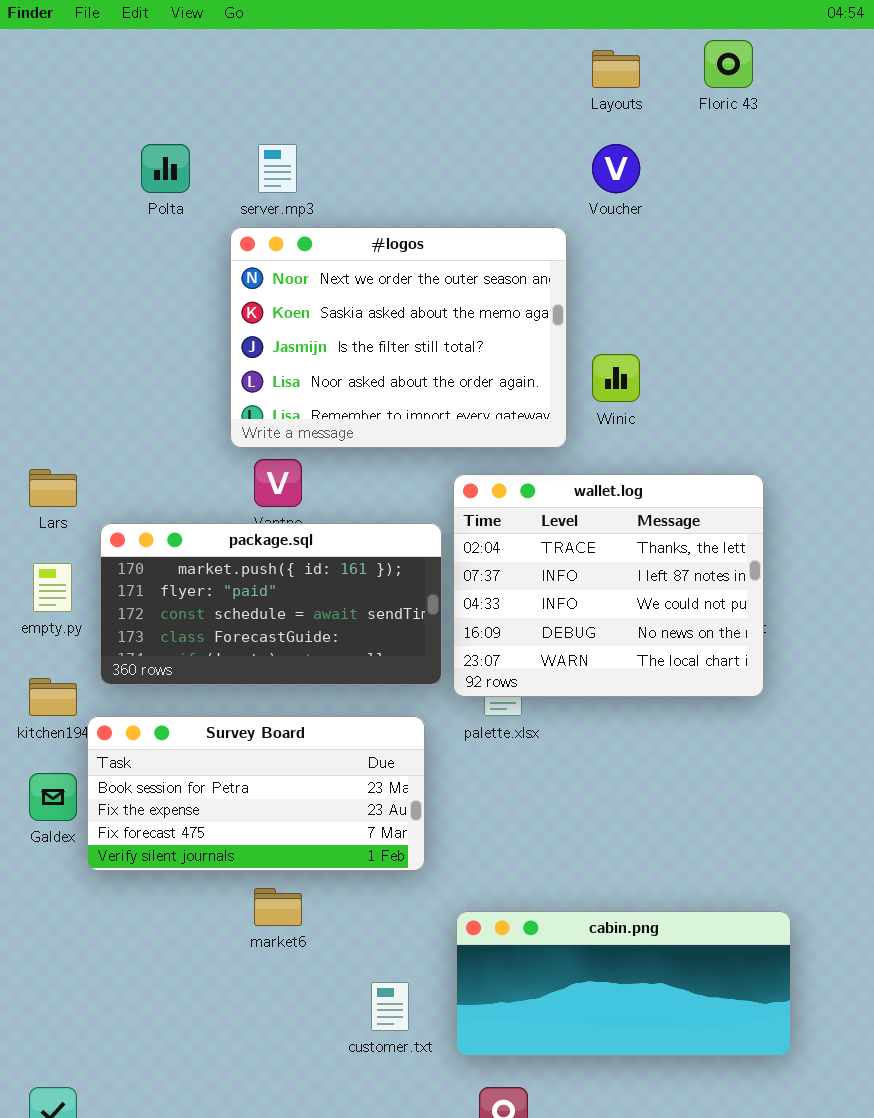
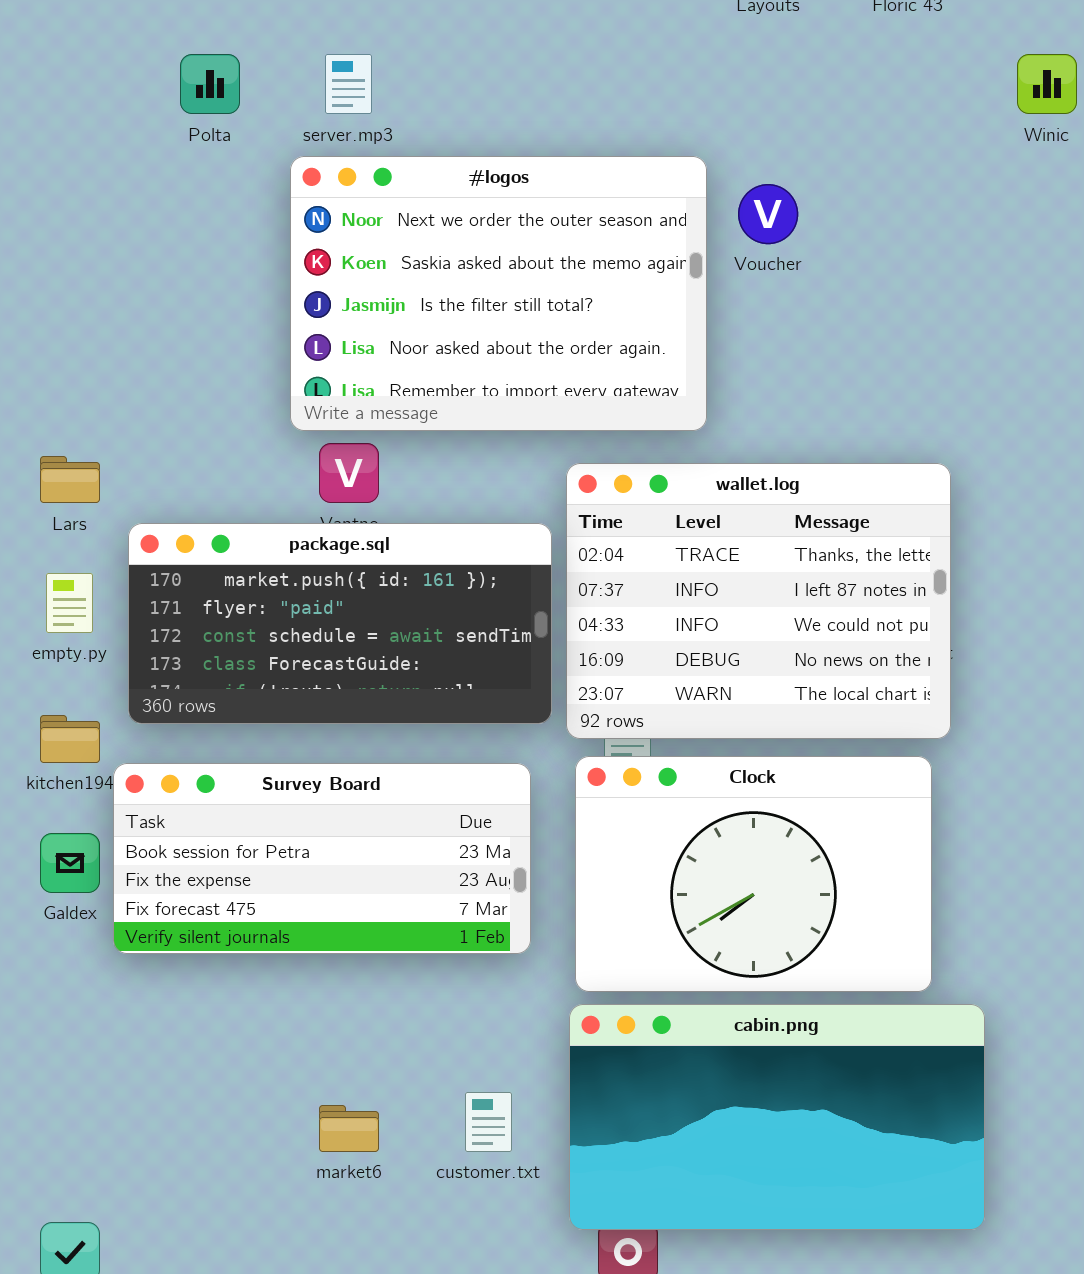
Voucher: [592,144,640,193] -> [738,184,798,244], moved
Winic: [592,354,640,402] -> [1017,54,1077,114], moved
Clock: none -> [575,756,932,992], opened
market6: [254,888,302,926] -> [319,1105,379,1152], moved
cabin.png: [456,911,791,1056] -> [569,1004,985,1230], resized

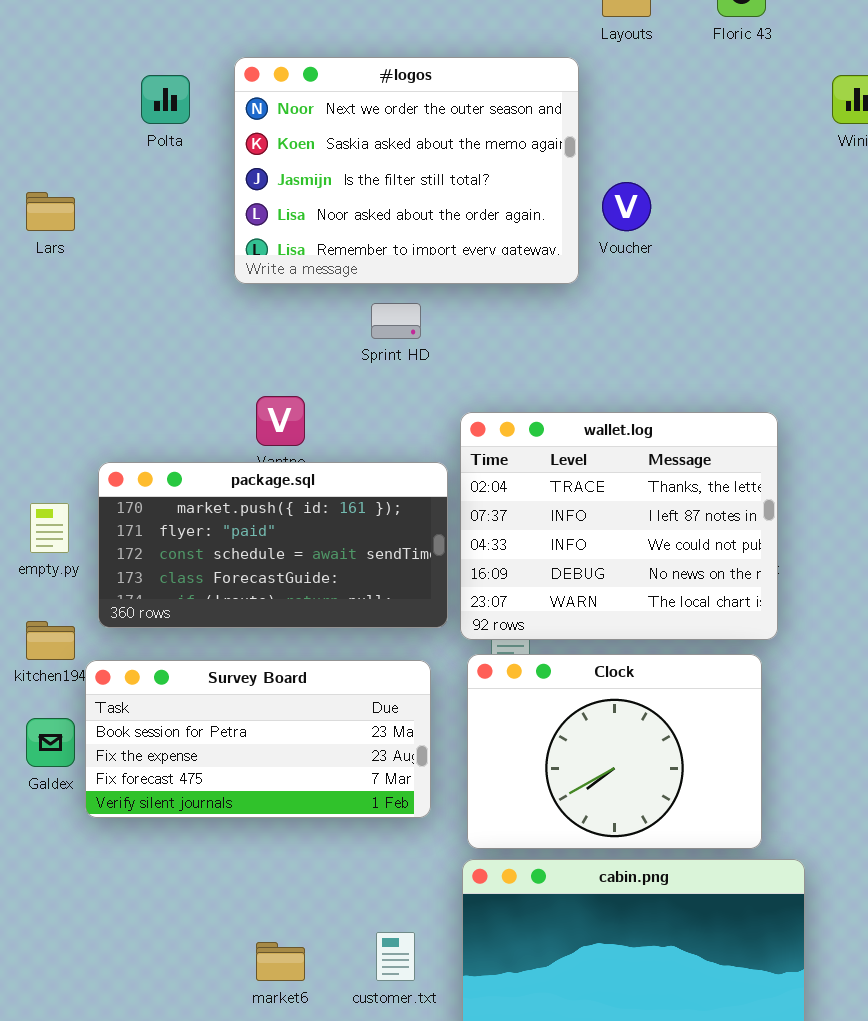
#logos: [290,156,707,431] -> [234,57,579,284], moved
Lars: [40,456,100,503] -> [26,192,75,231], moved

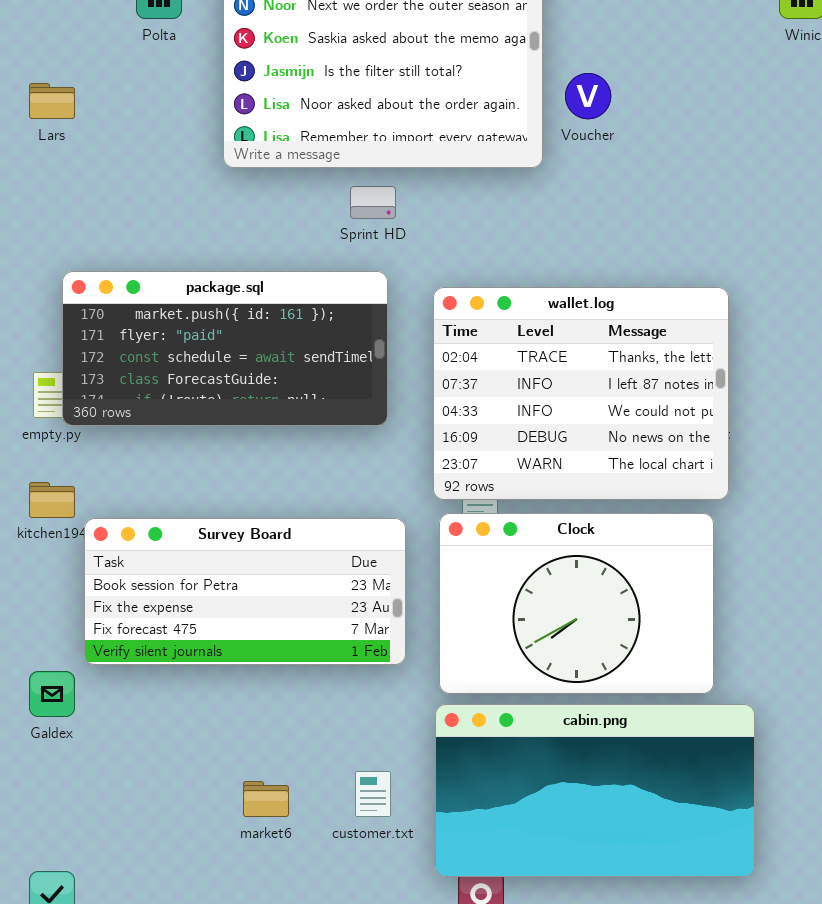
package.sql: [98,462,448,628] -> [62,271,388,426], moved
Galdex: [26,718,75,767] -> [29,671,75,717], moved

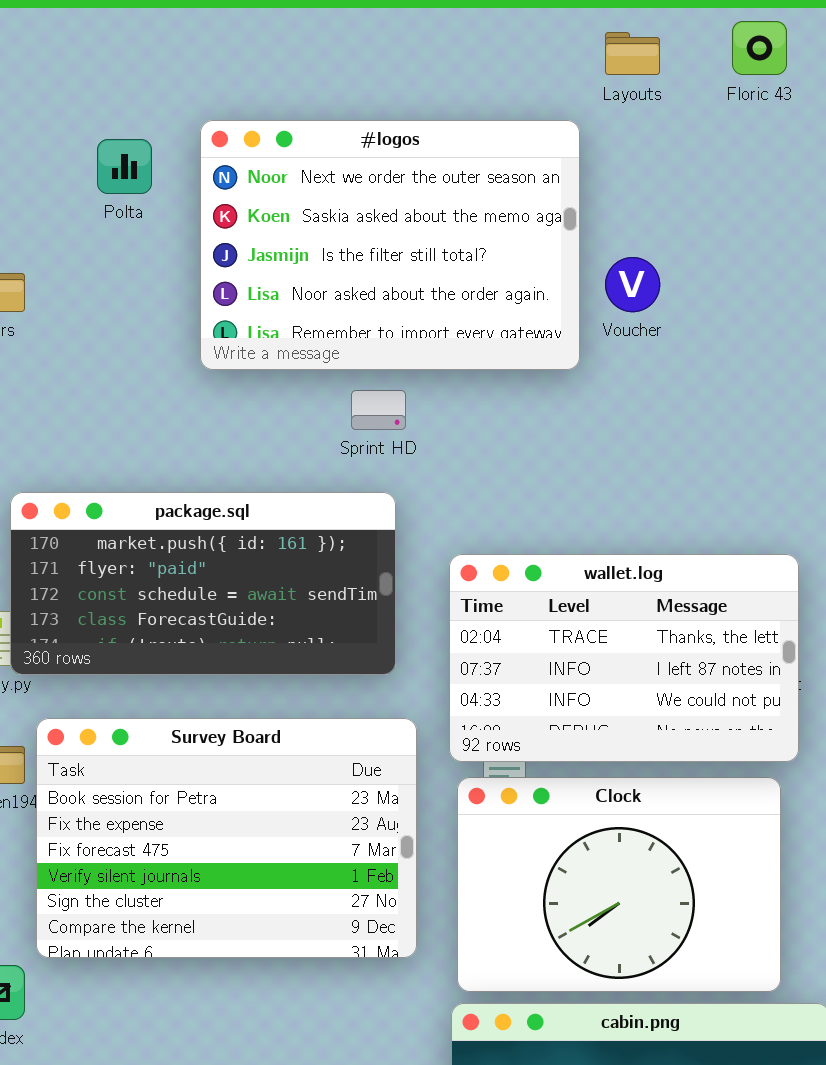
wallet.log: [433,287,729,500] -> [449,554,799,762], resized
Survey Board: [84,518,406,665] -> [36,718,417,958], resized

